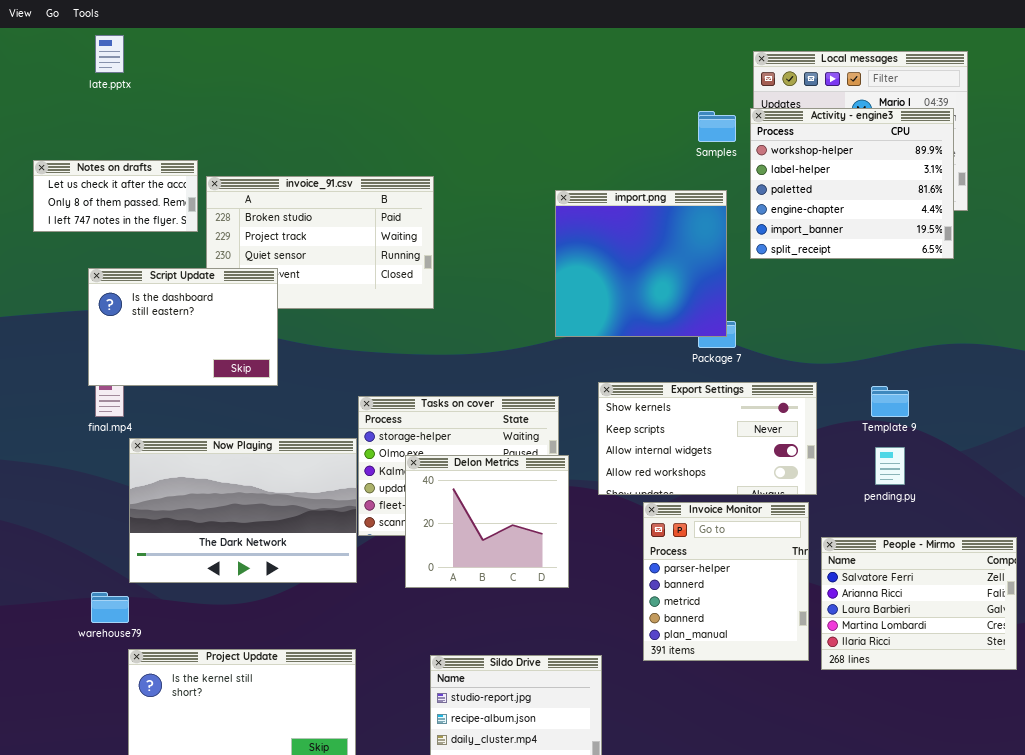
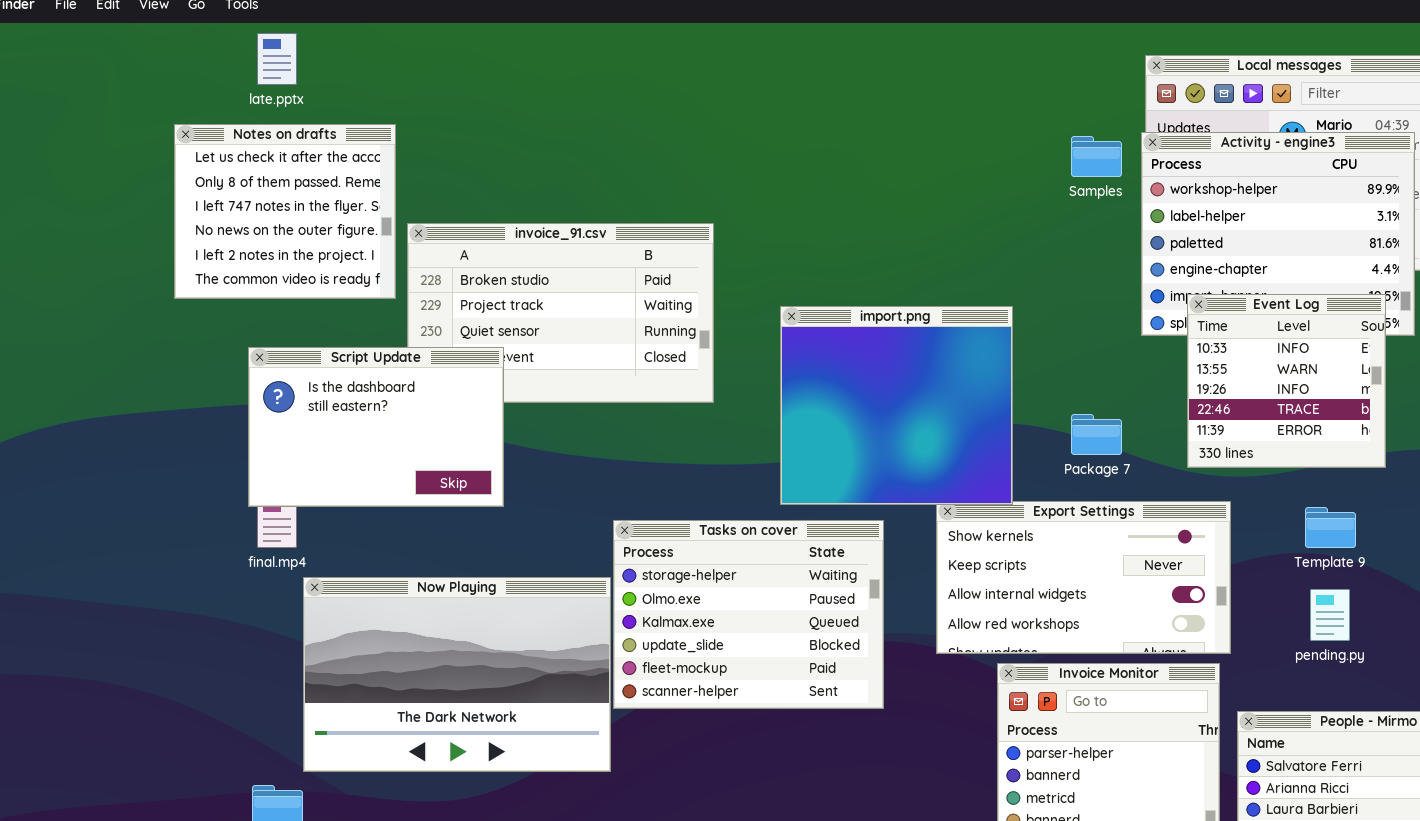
Notes on drafts: [33,160,198,232] -> [174,124,396,299], resized
import.png: [555,190,727,337] -> [780,306,1013,505], moved
Event Log: none -> [1187,294,1386,468], opened
Delon Metrics: [405,455,569,588] -> none, closed

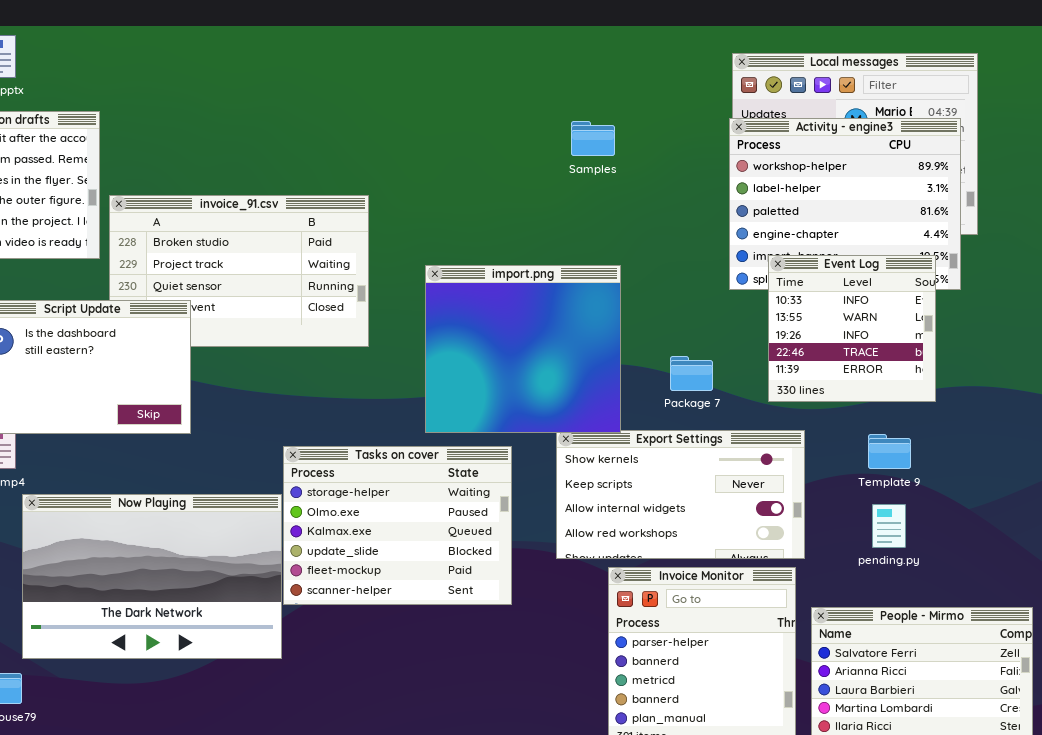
Samples: [1071,136,1122,177] -> [571,121,615,156], moved

